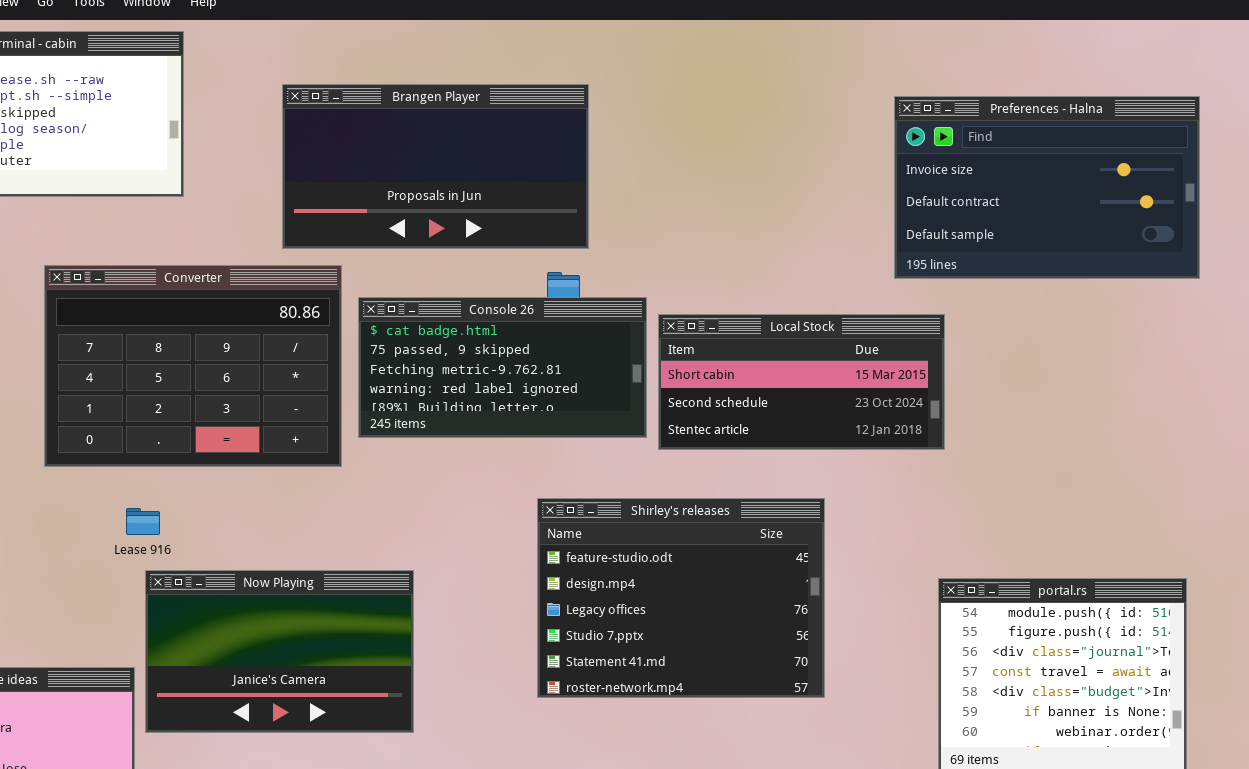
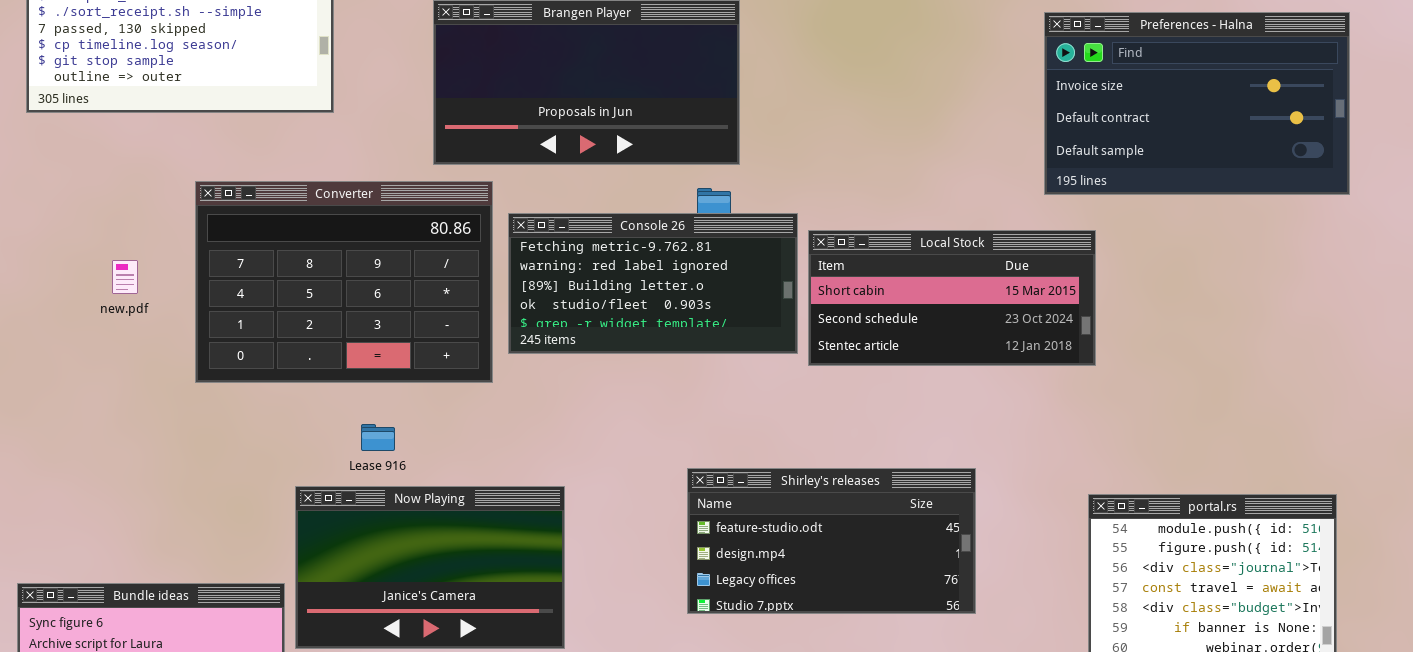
Console 26: [358,297,647,438] -> [508,213,798,354], scrolled down 2 rows
Shirley's releases: [537,498,825,698] -> [687,468,976,614], resized
Lease 916: [126,508,160,535] -> [361,424,395,451], moved

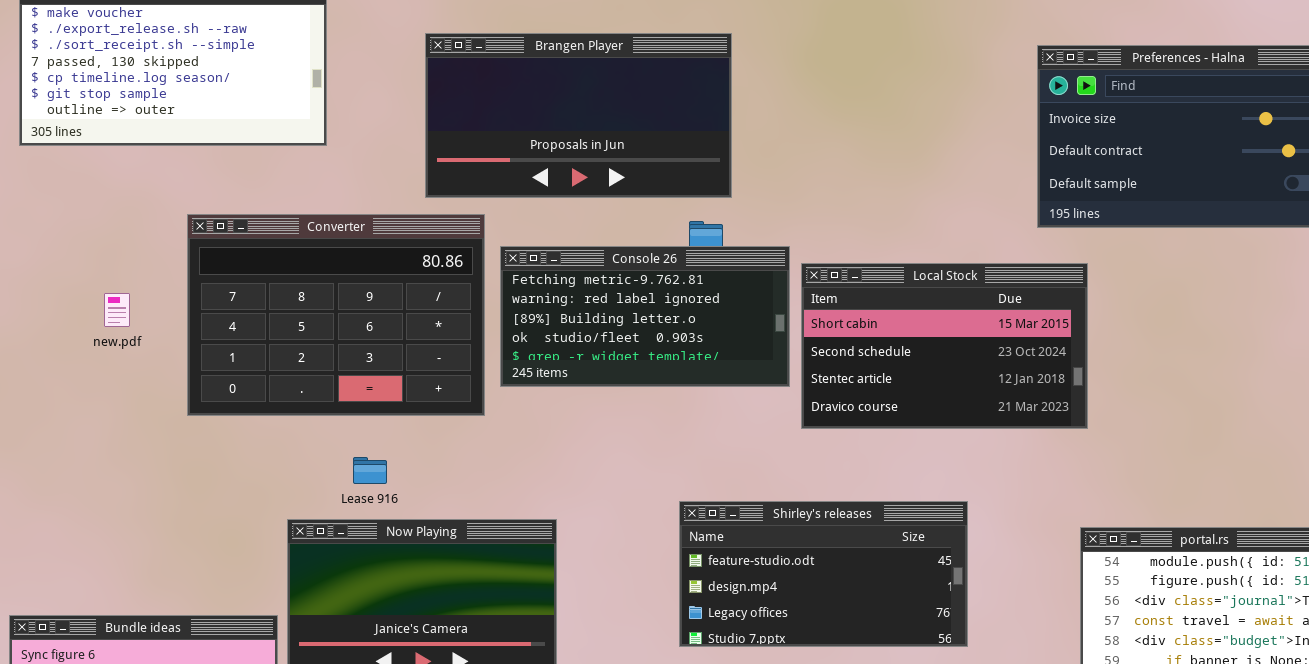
Local Stock: [808,230,1096,366] -> [801,263,1088,429], resized

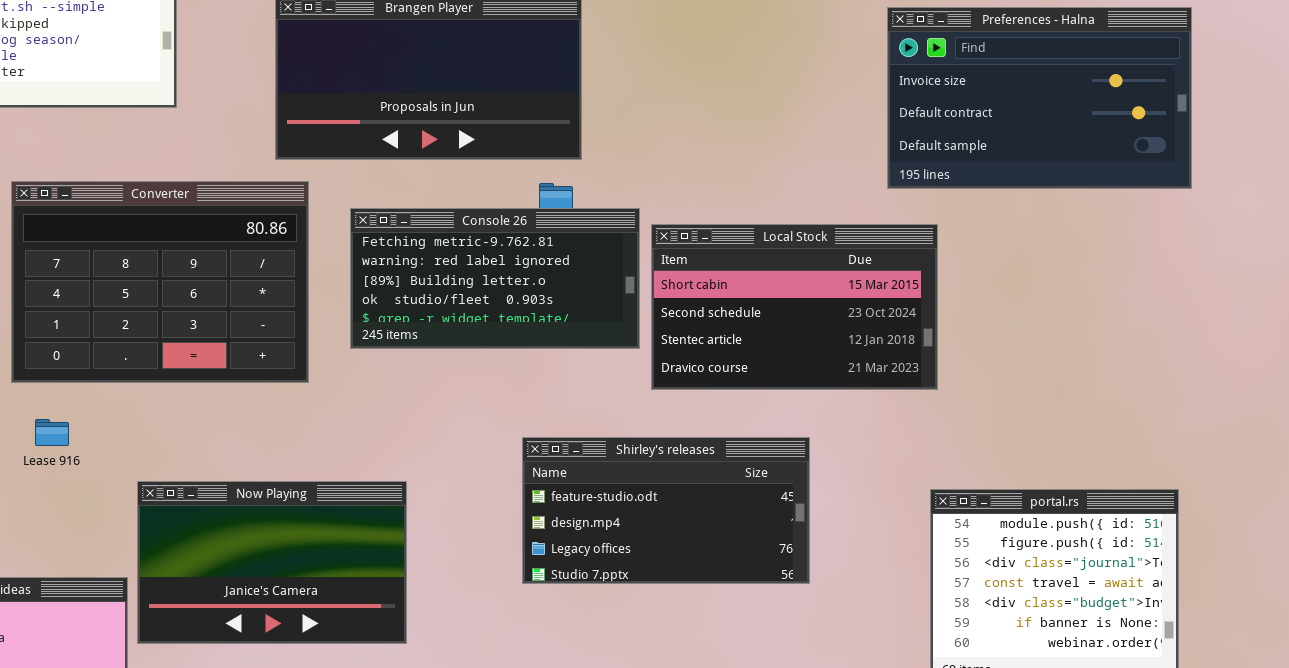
Converter: [187,214,485,416] -> [11,181,309,383], moved
Lease 916: [353,457,387,484] -> [35,419,69,446], moved
Shirley's releases: [679,501,968,647] -> [522,437,810,584], moved

